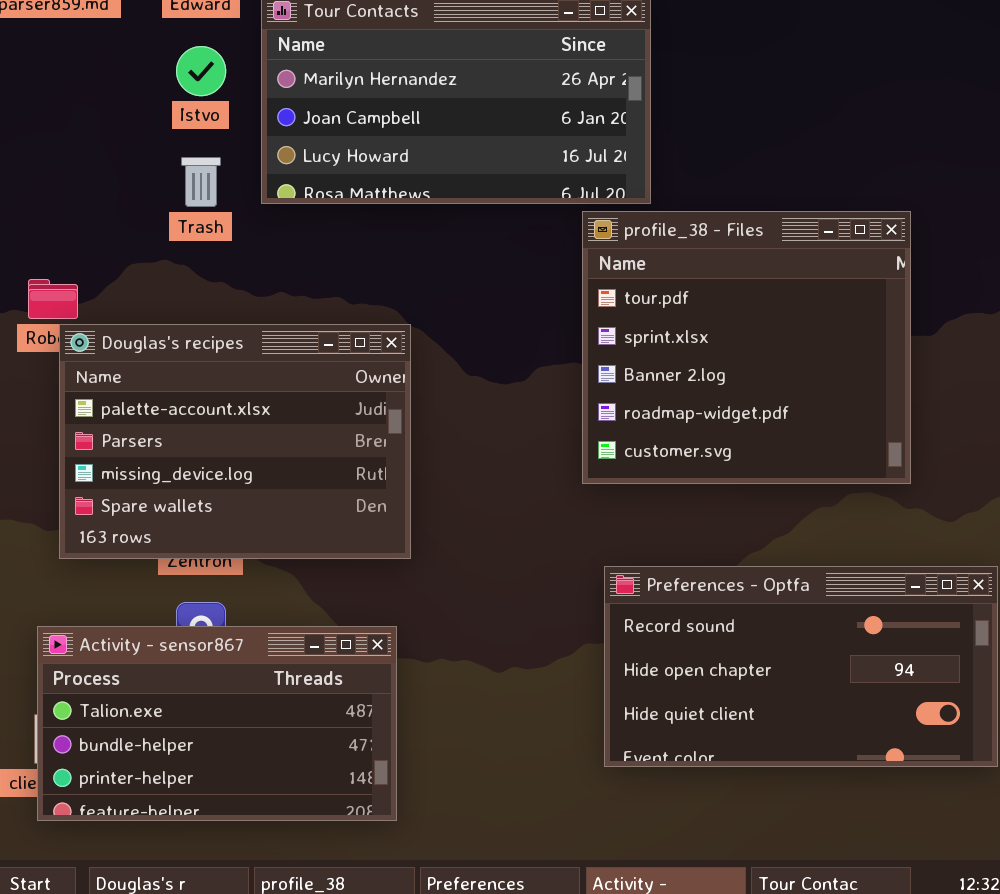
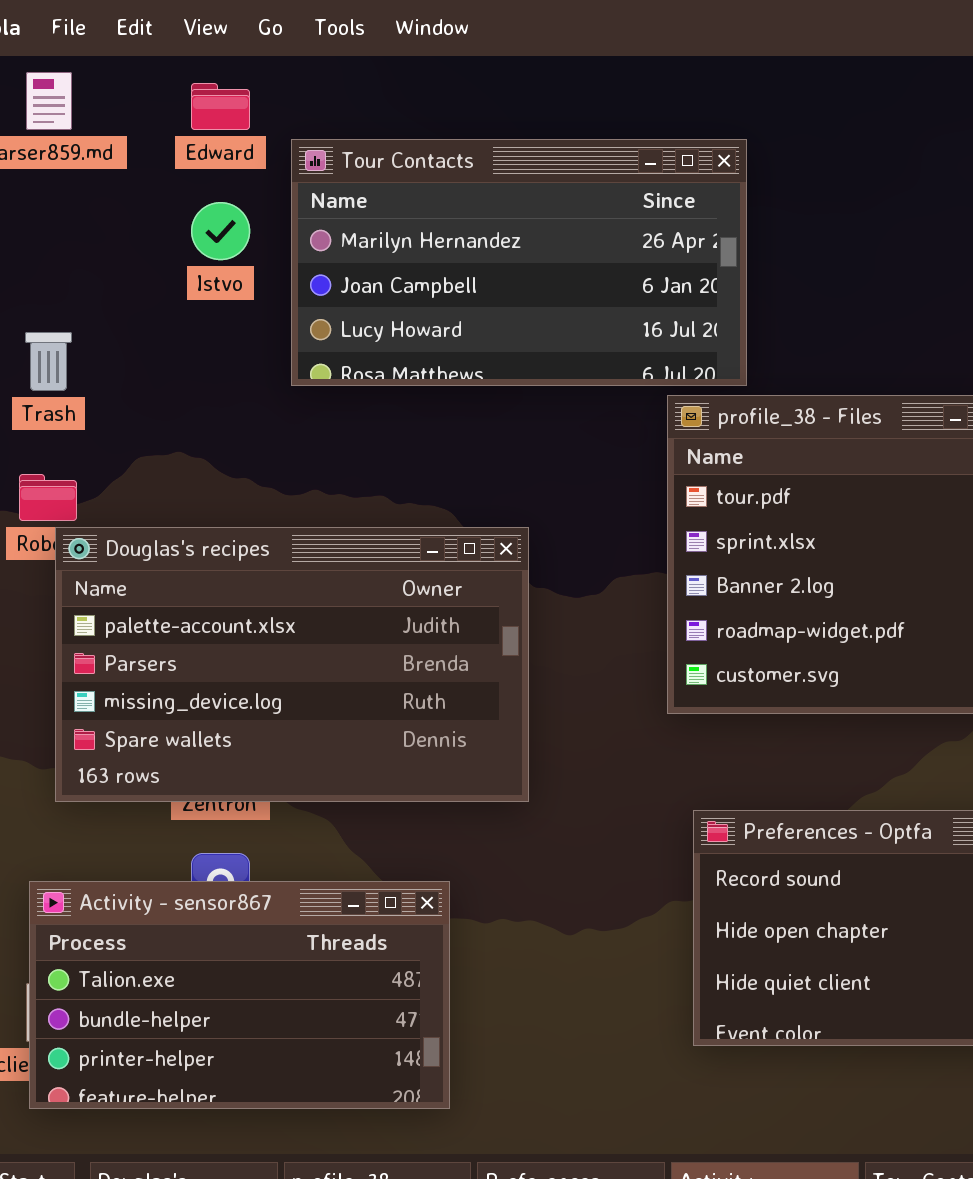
Trash: [181,157,221,207] -> [25,332,72,391], moved
Douglas's recipes: [59,324,411,559] -> [55,527,529,802], resized

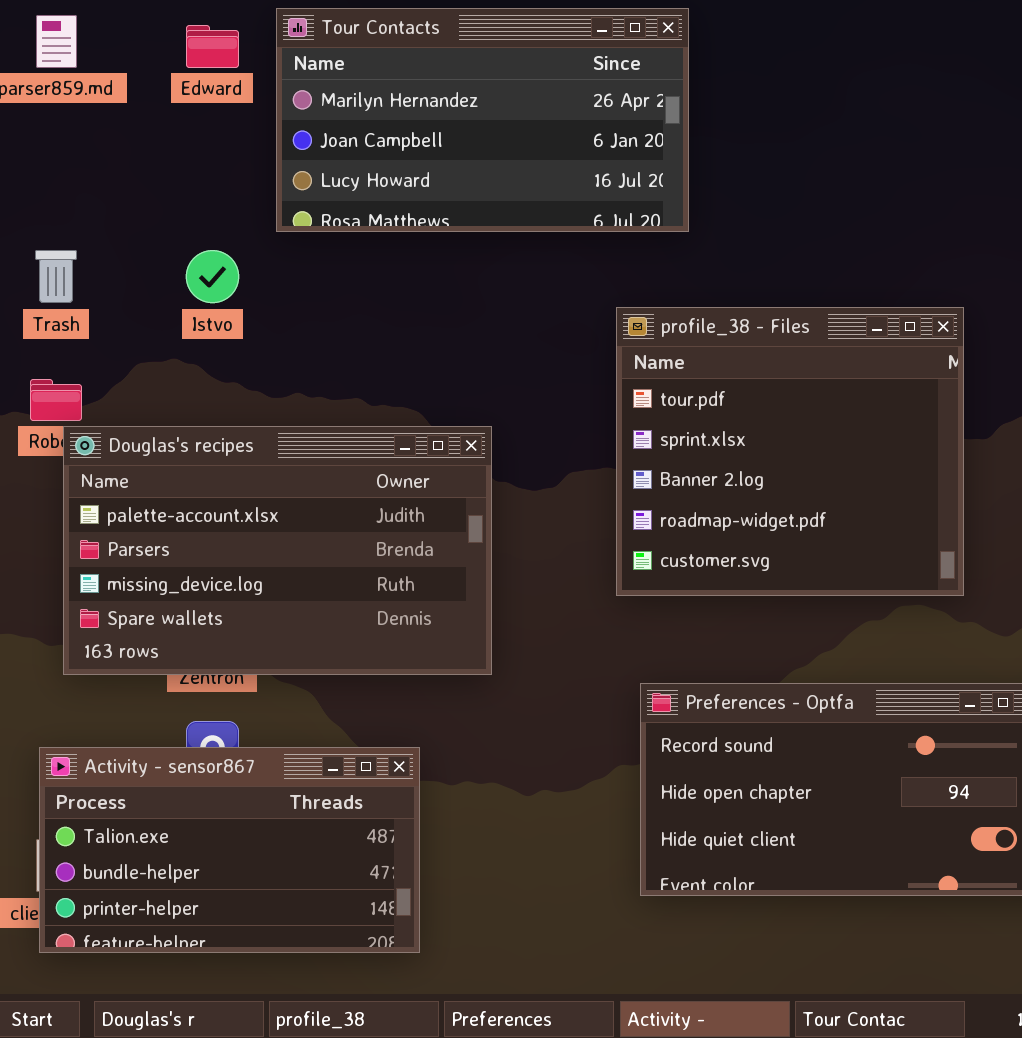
Tour Contacts: [291,139,747,386] -> [276,8,689,232], moved
Istvo: [191,202,250,260] -> [186,250,239,303], moved

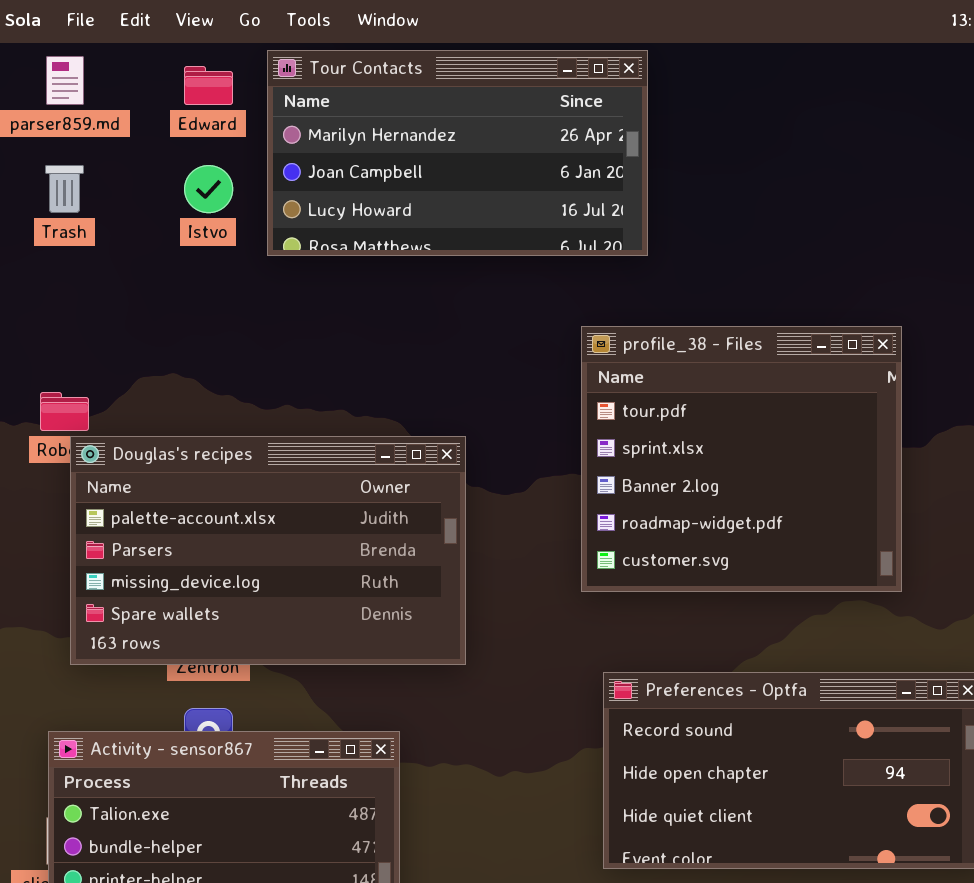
Trash: [35,250,77,303] -> [45,165,84,213], moved
Istvo: [186,250,239,303] -> [184,165,233,213], moved

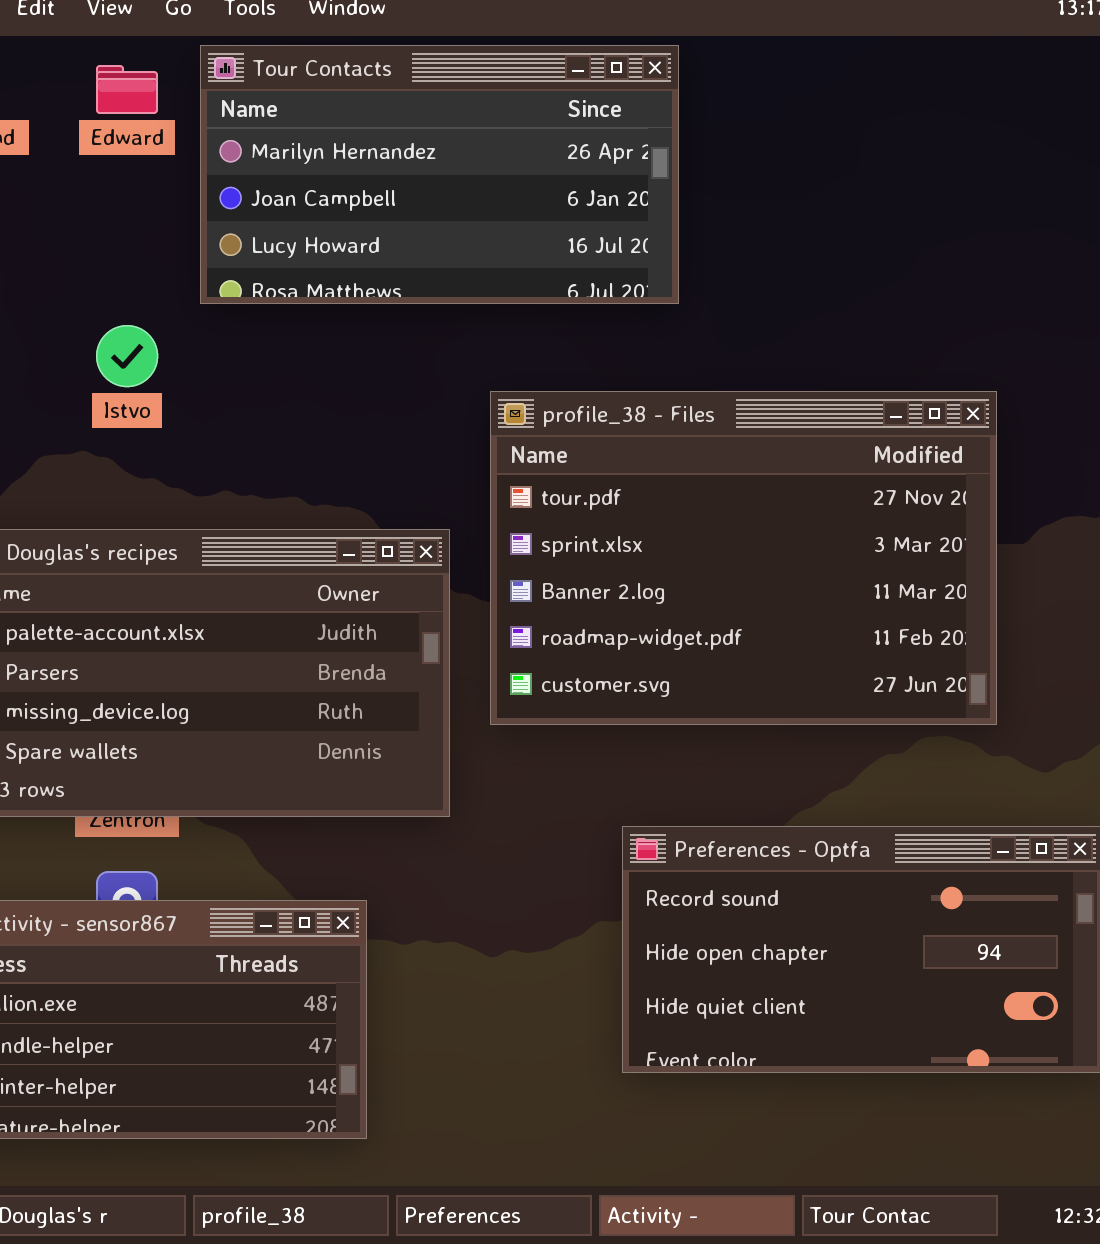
Istvo: [184,165,233,213] -> [96,325,158,387], moved
profile_38 - Files: [581,326,902,592] -> [490,391,997,725], resized

